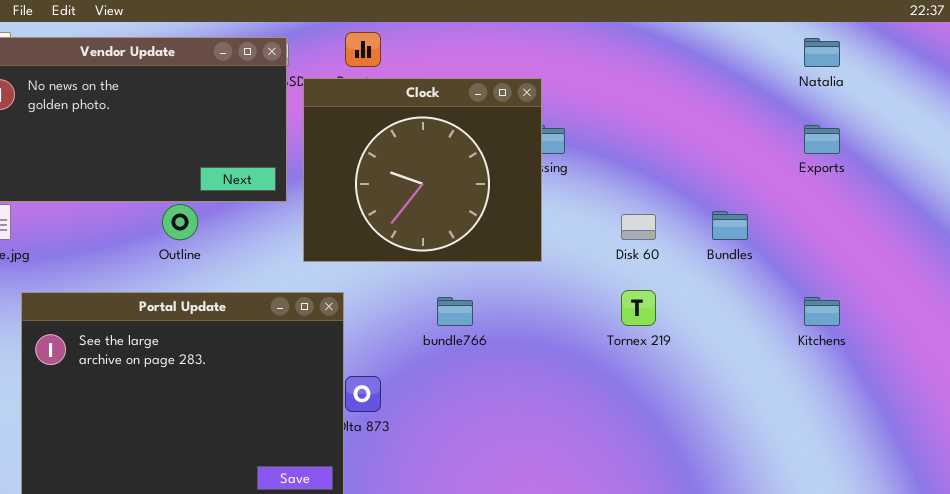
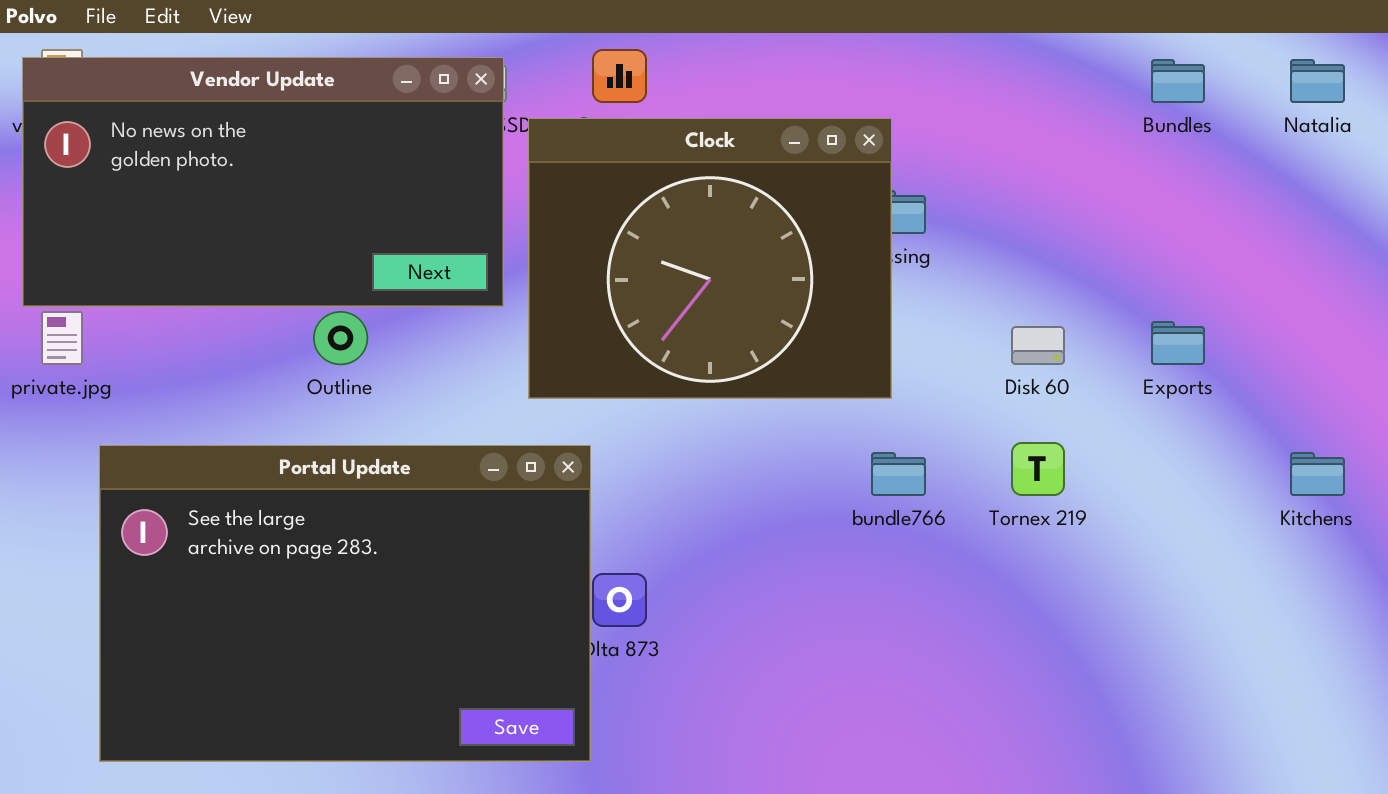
Exports: [804,125,840,154] -> [1151,321,1205,365], moved
Bundles: [712,211,748,240] -> [1151,59,1205,103], moved
bundle766: [437,297,473,326] -> [871,452,926,496], moved

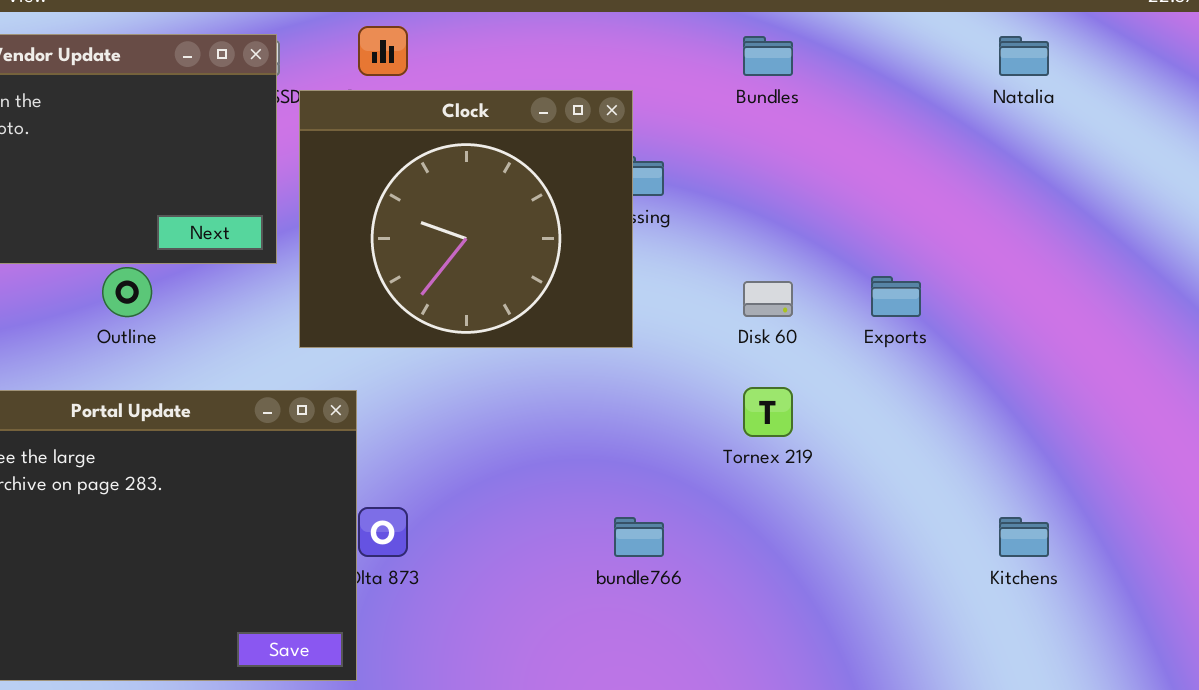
Bundles: [1151,59,1205,103] -> [743,36,793,76], moved
bundle766: [871,452,926,496] -> [614,517,664,557], moved
Kitchens: [1290,452,1345,496] -> [999,517,1049,557], moved

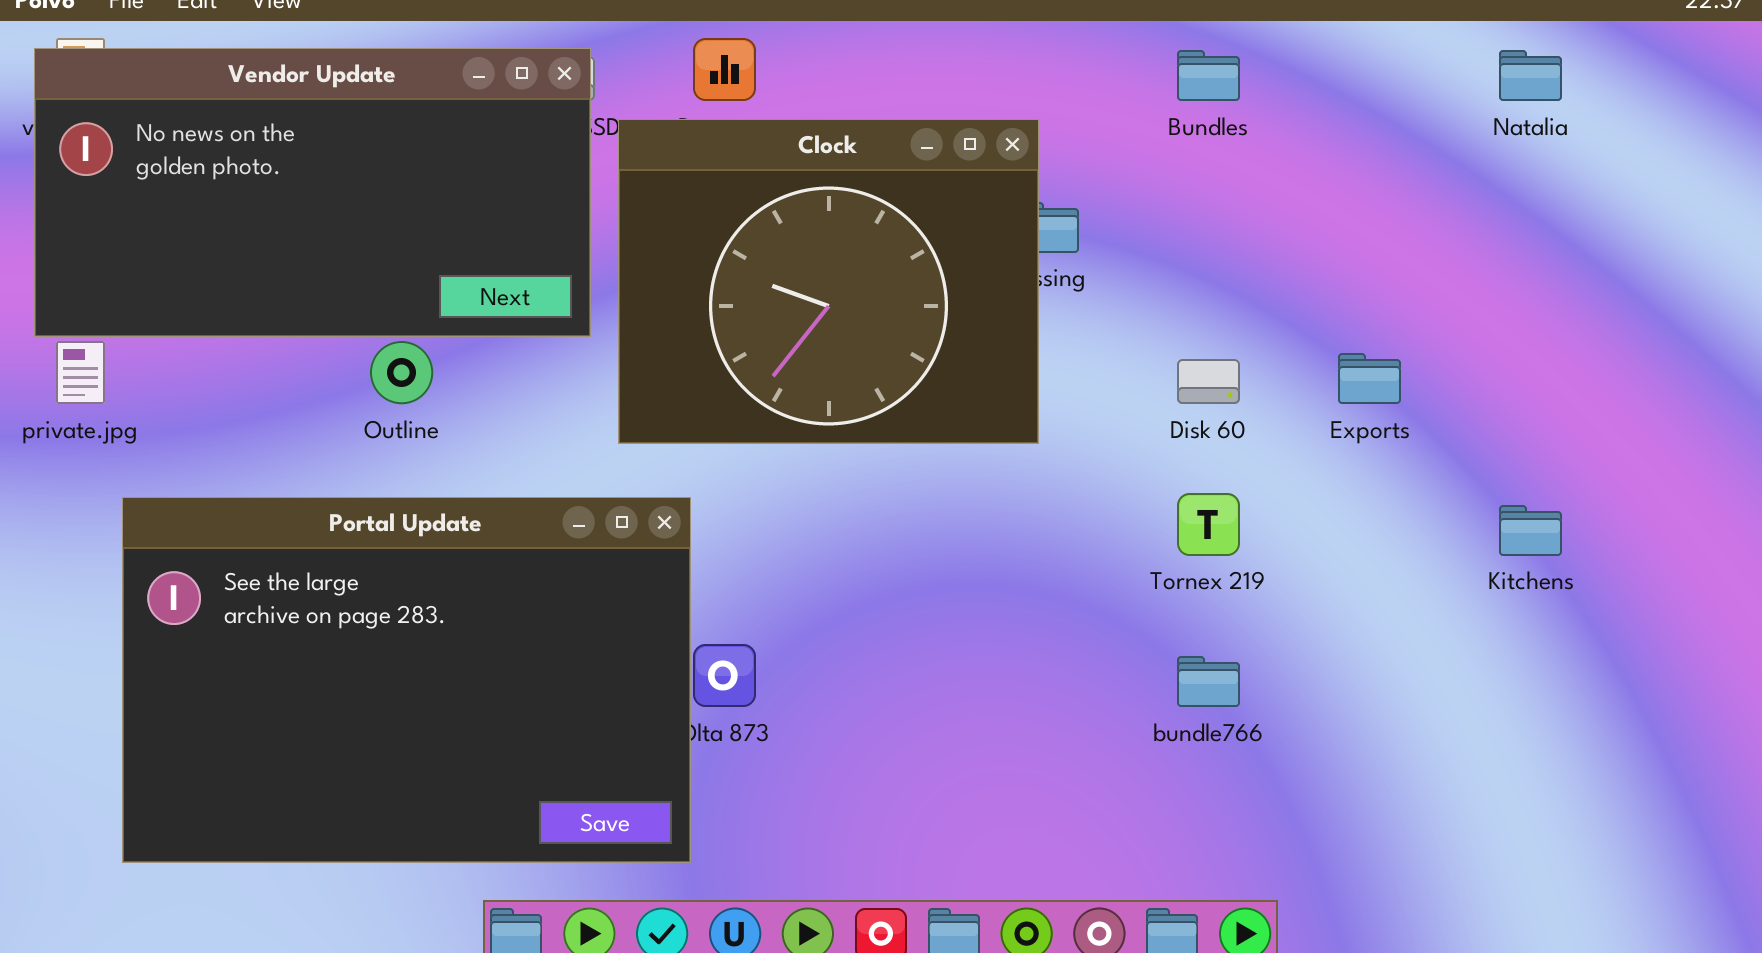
bundle766: [614,517,664,557] -> [1177,656,1240,707], moved
Kitchens: [999,517,1049,557] -> [1499,505,1562,556], moved

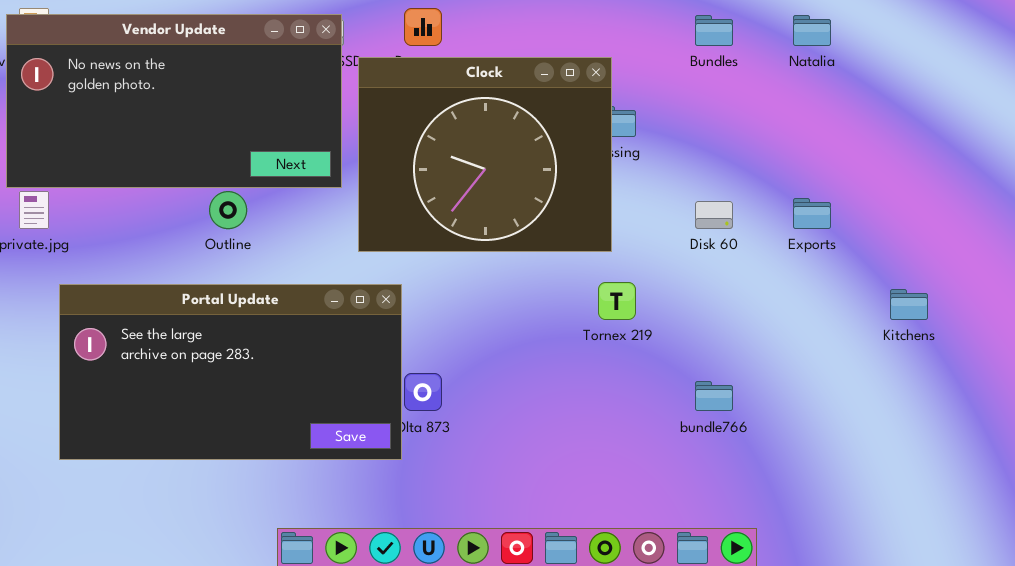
Natalia: [1499,50,1562,101] -> [793,15,831,46], moved
Tornex 219: [1177,493,1240,556] -> [598,282,636,320], moved
Portal Update: [122,497,691,863] -> [59,284,402,460], resized

